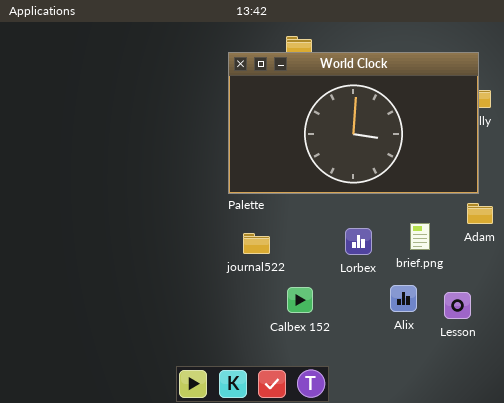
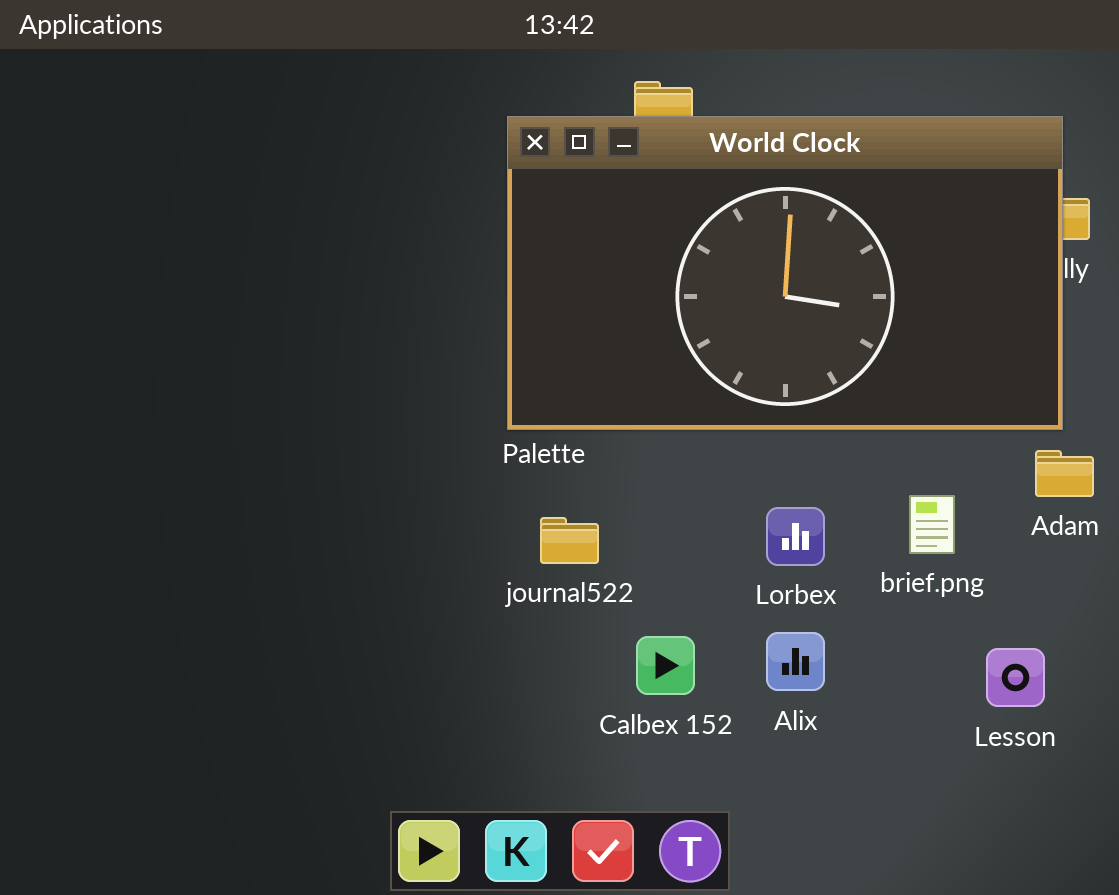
Alix: [390,285,417,312] -> [766,632,825,691], moved

